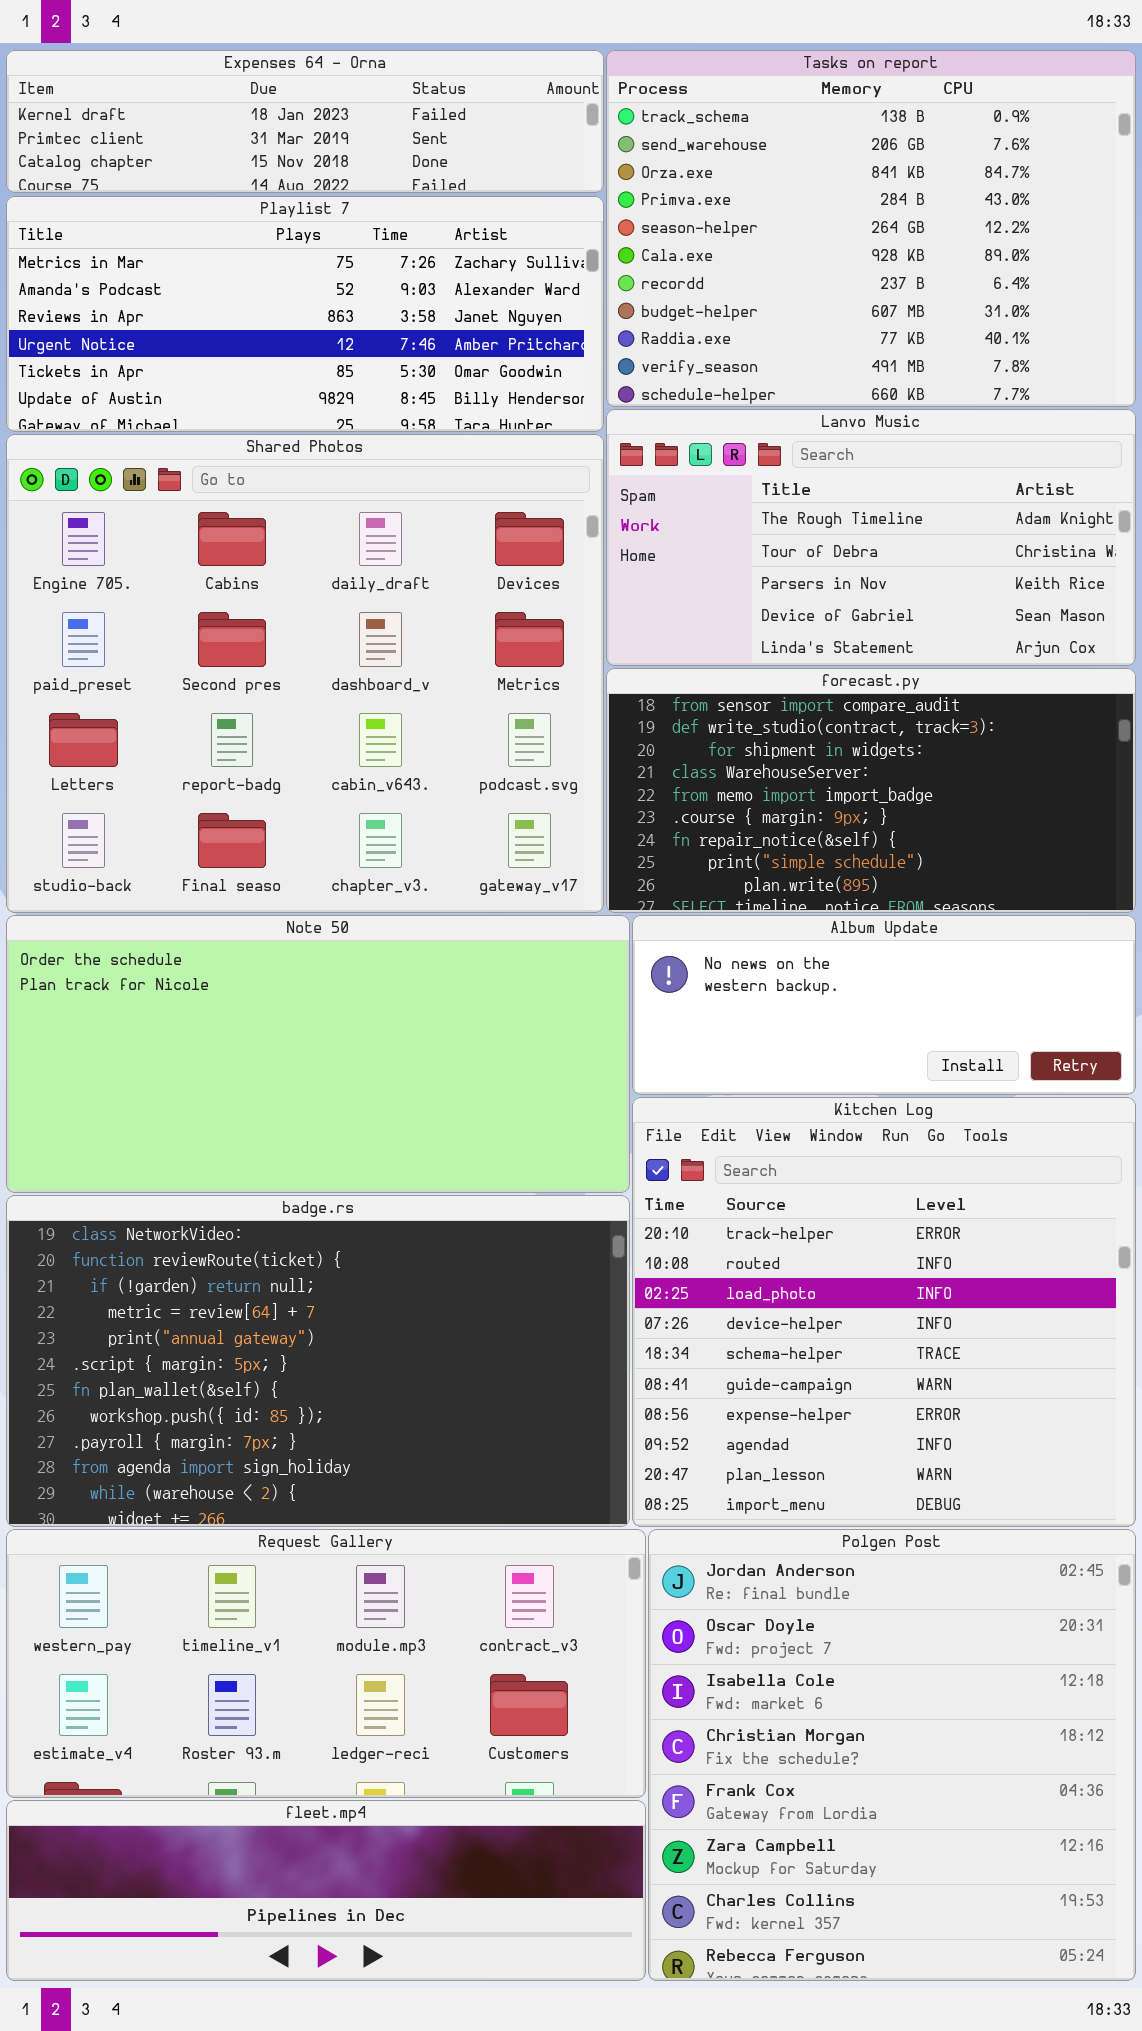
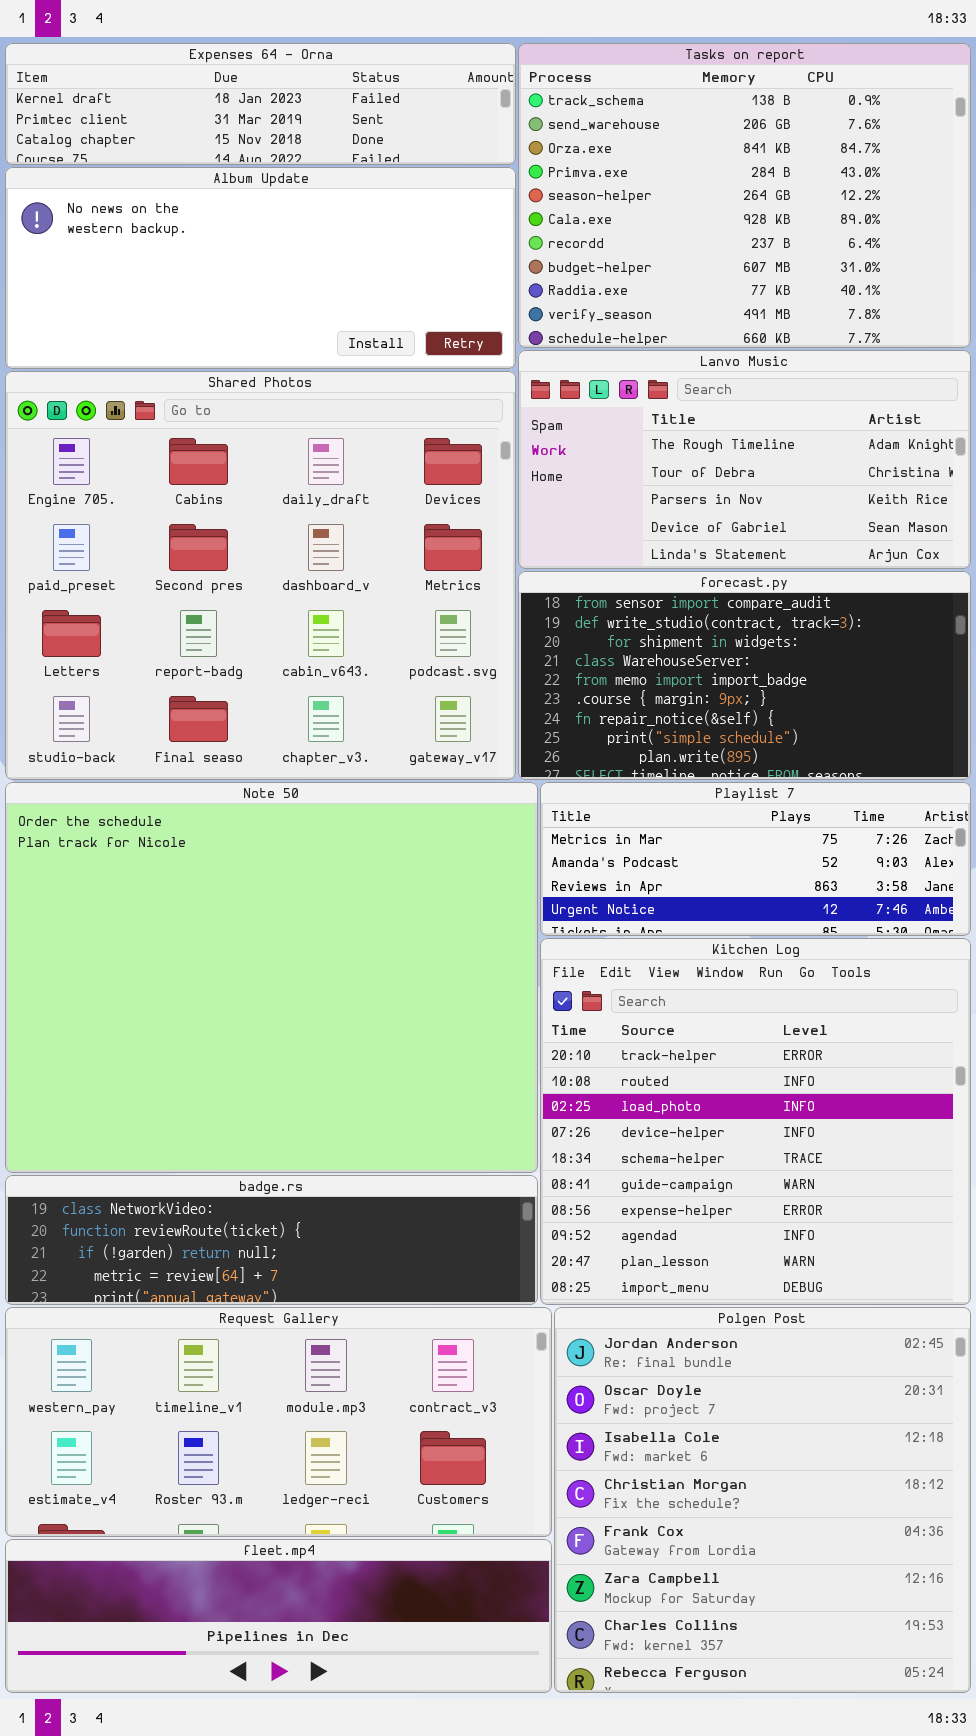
Playlist 7: [6,196,604,432] -> [540,782,971,936], moved, resized
Note 50: [6,915,630,1193] -> [5,782,538,1173], resized
Album Update: [632,915,1136,1095] -> [5,167,516,369], moved, resized
badge.rs: [6,1195,630,1527] -> [5,1175,538,1305], resized

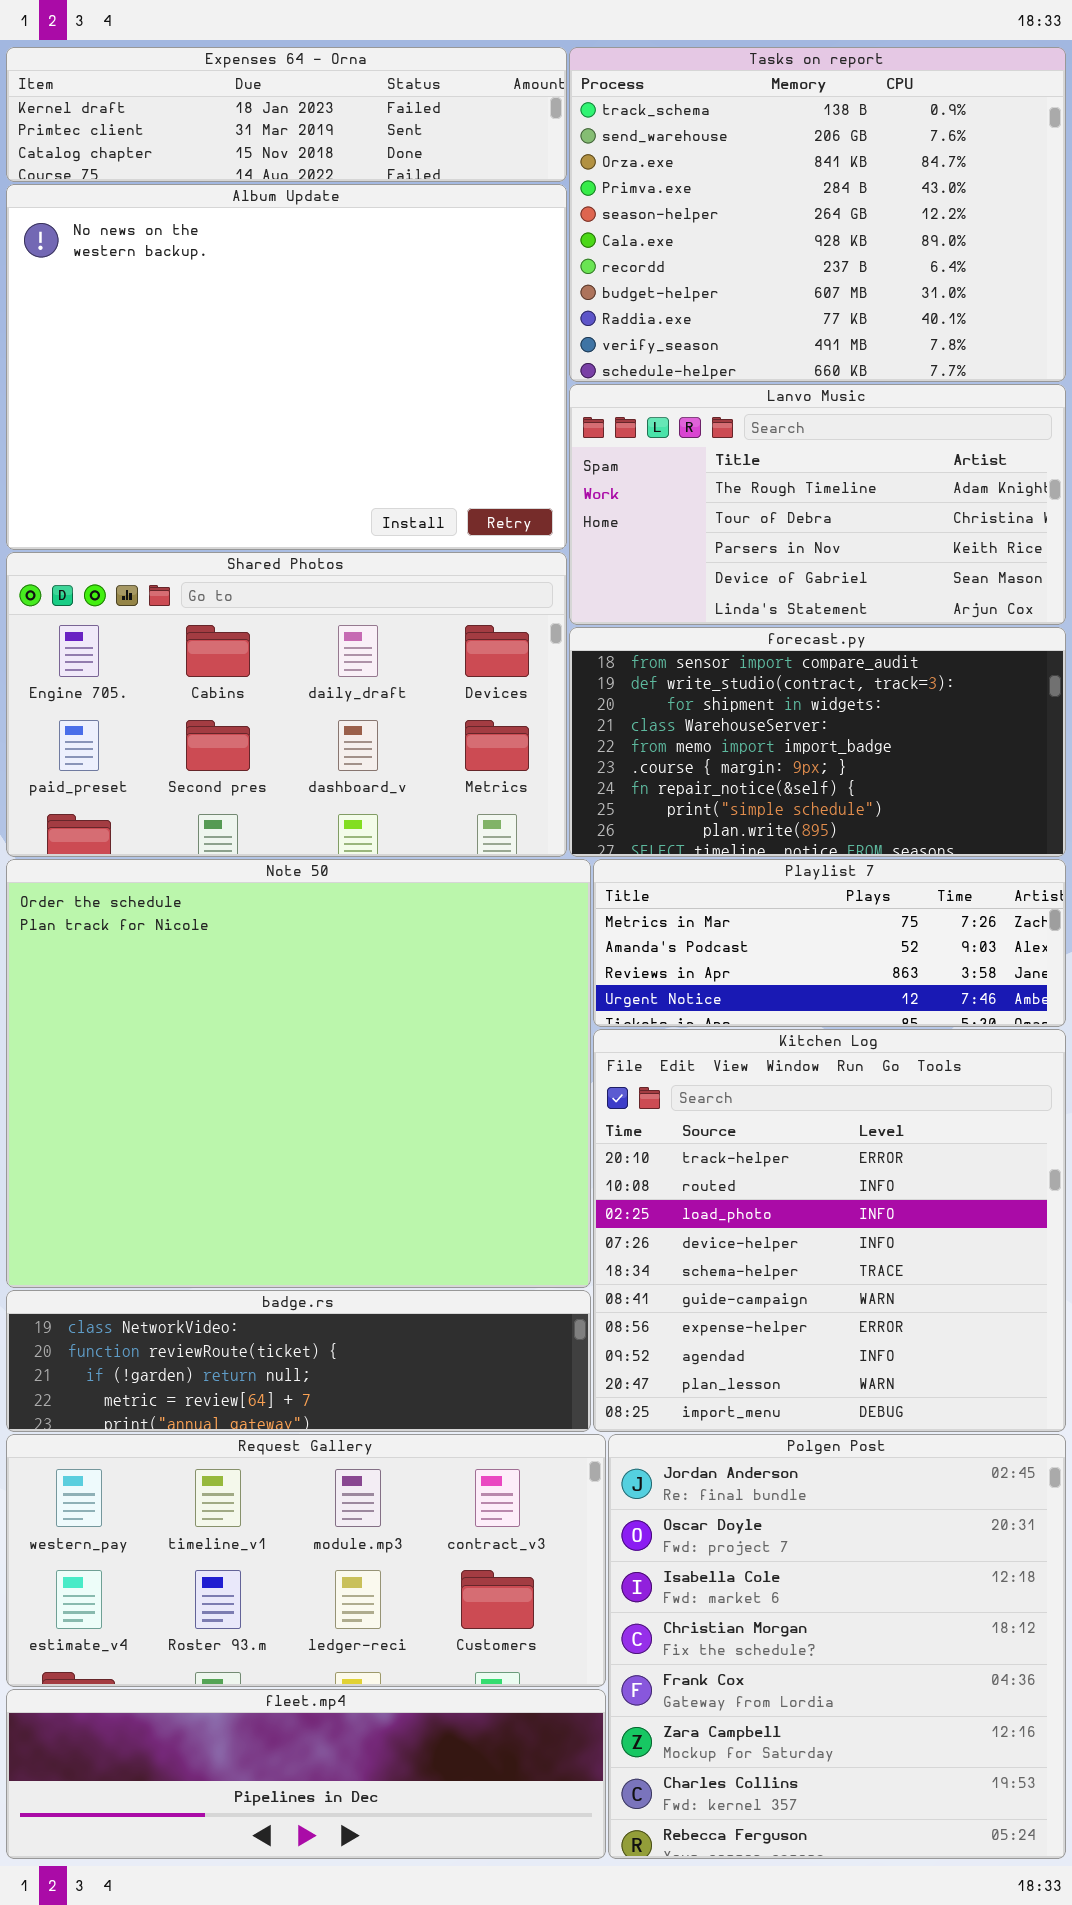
Album Update: [5,167,516,369] -> [6,184,567,550], resized
Shared Photos: [5,371,516,780] -> [6,552,567,857], resized

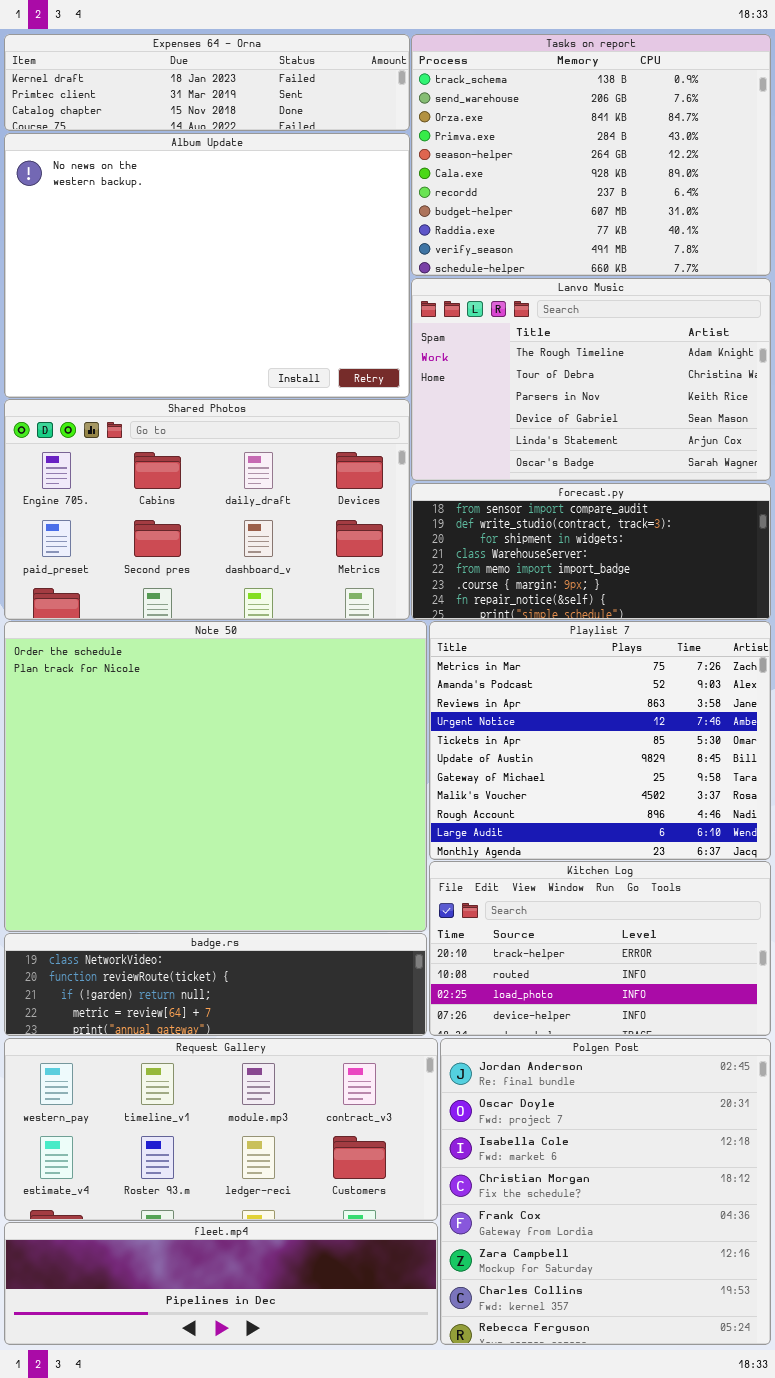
Lanvo Music: [569,384,1066,625] -> [411,278,771,481], resized
forecast.py: [569,627,1066,857] -> [411,483,771,620], resized
Playlist 7: [593,859,1066,1027] -> [429,621,771,860], resized
Kitchen Log: [593,1029,1066,1432] -> [429,861,771,1036], resized

